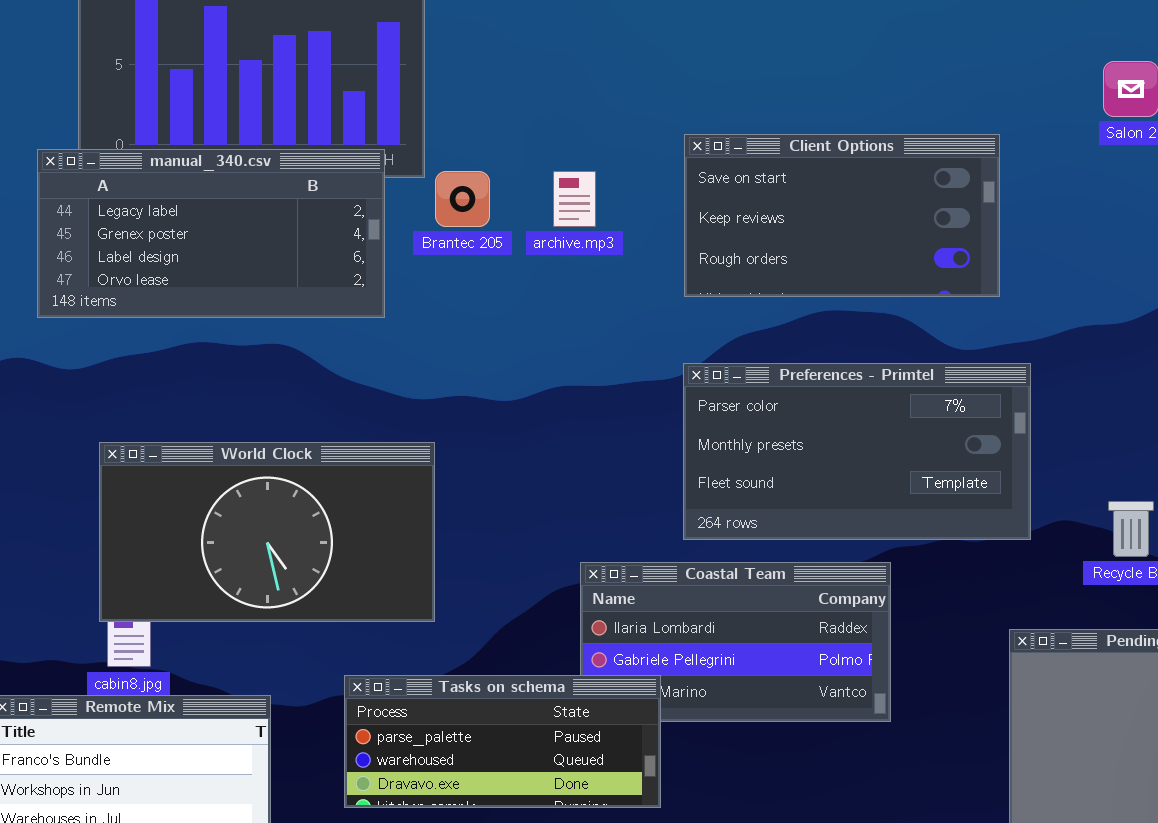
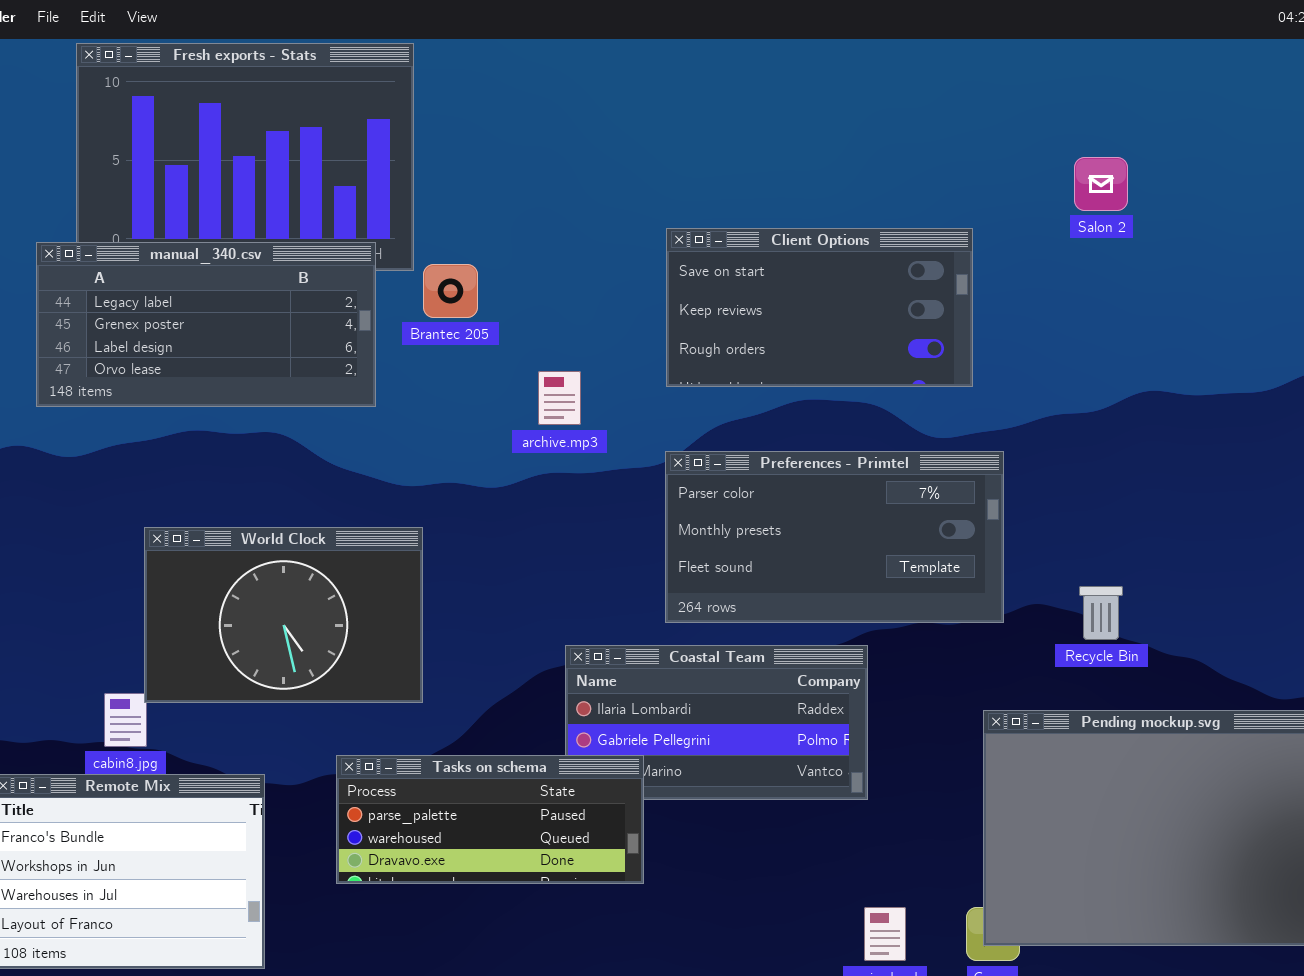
archive.mp3: [553,171,596,227] -> [538,371,581,425], moved
World Clock: [99,442,435,622] -> [144,527,423,703], resized

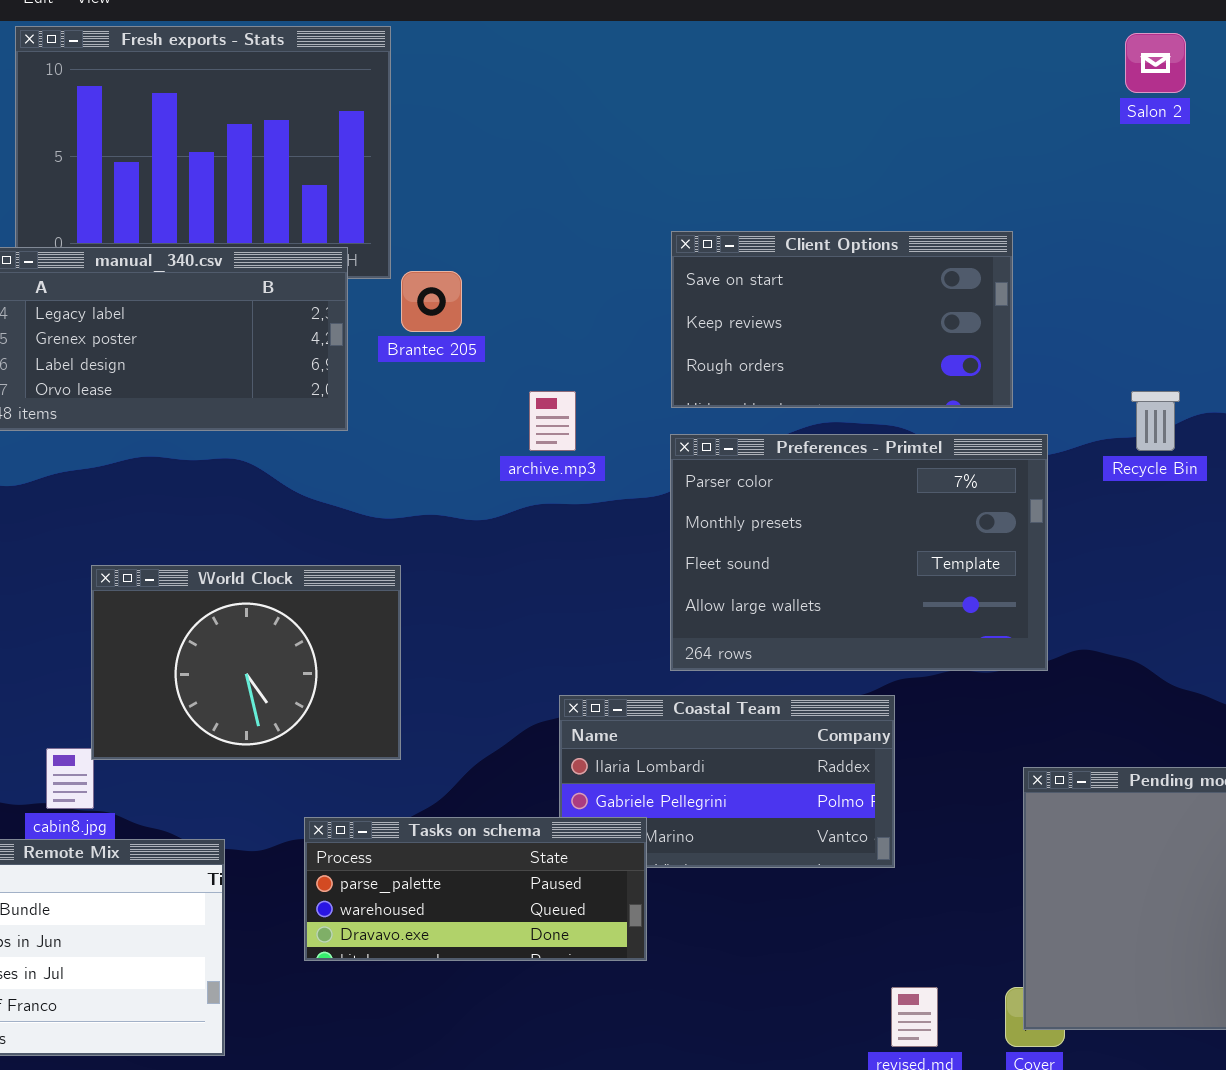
Salon 2: [1074,157,1128,211] -> [1125,33,1186,93], moved
Preferences - Primtel: [665,451,1004,623] -> [670,434,1048,671], resized
Recycle Bin: [1079,586,1123,640] -> [1131,391,1180,451], moved

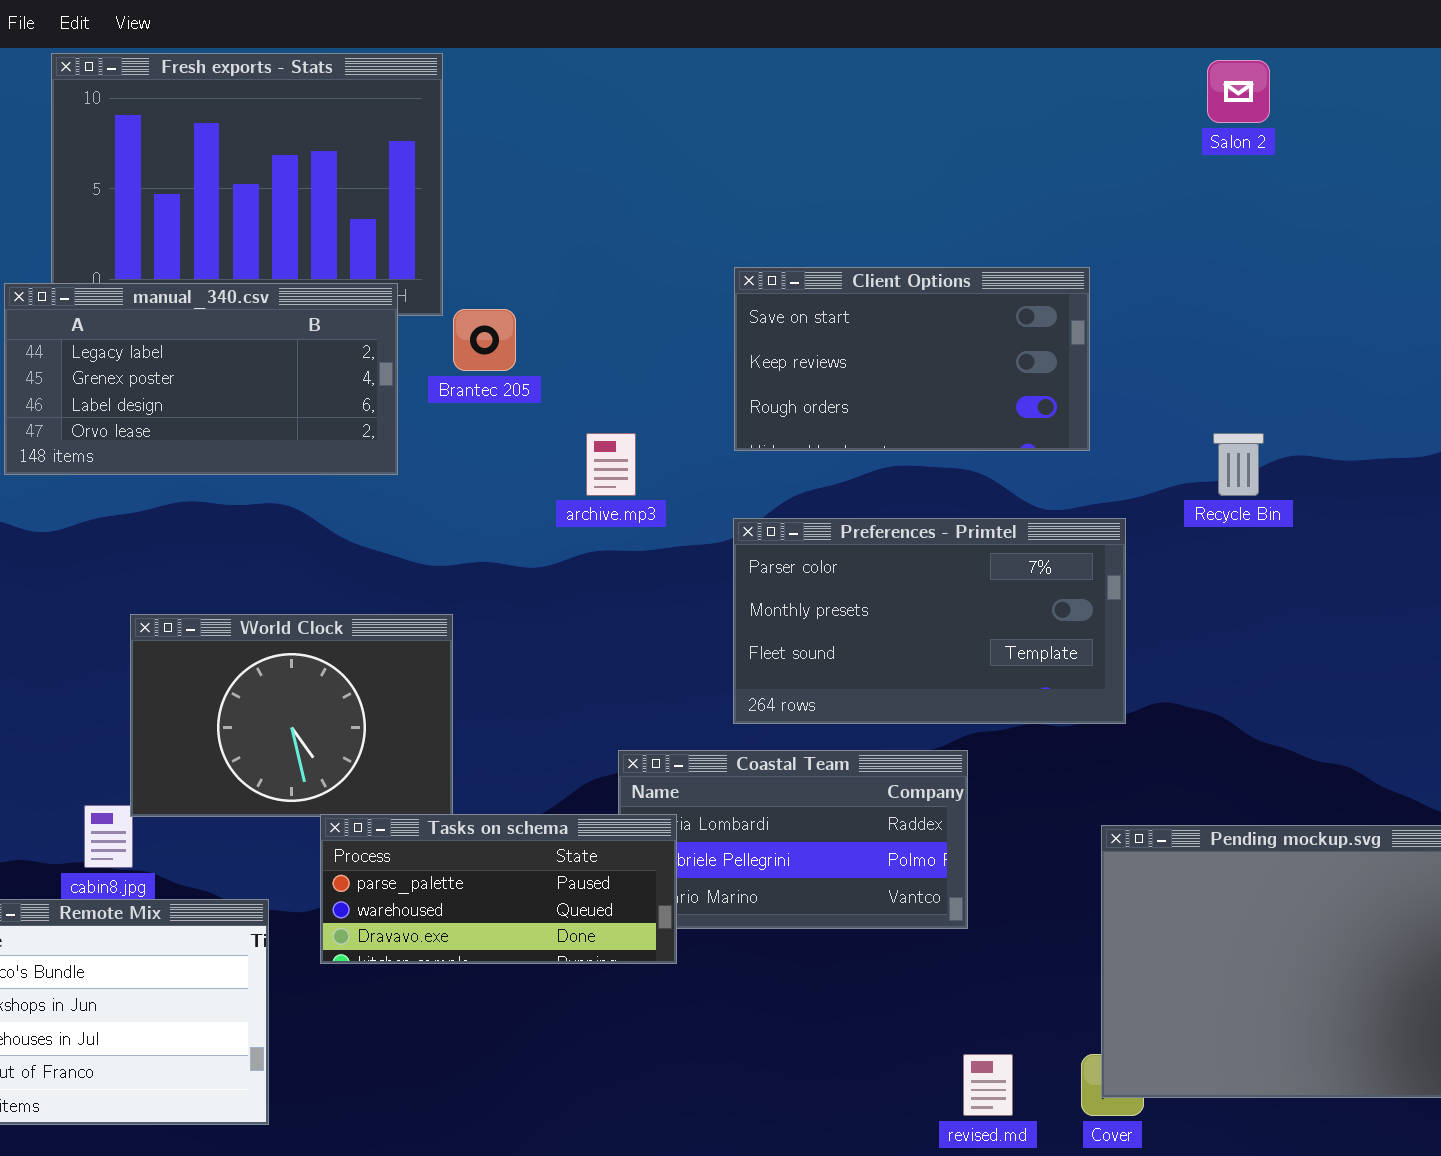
Preferences - Primtel: [670,434,1048,671] -> [733,518,1126,724], resized
Tasks on schema: [304,817,647,961] -> [320,814,677,964], moved

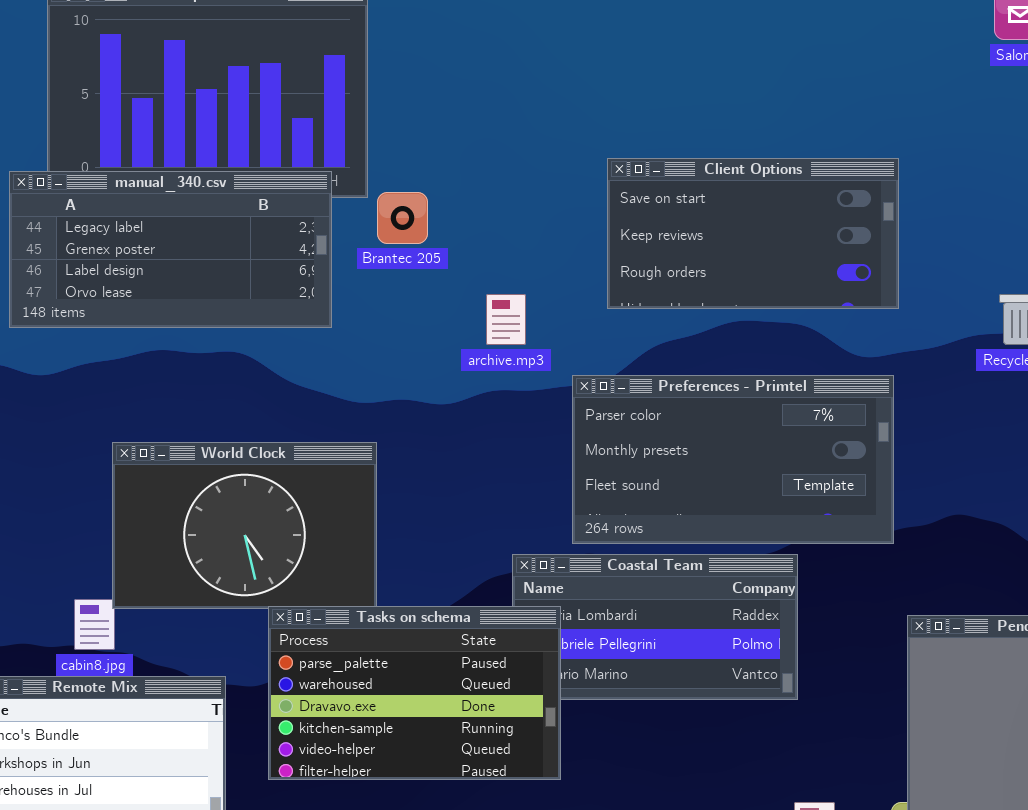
Preferences - Primtel: [733,518,1126,724] -> [572,375,894,544], moved
Tasks on schema: [320,814,677,964] -> [268,606,561,780], resized

